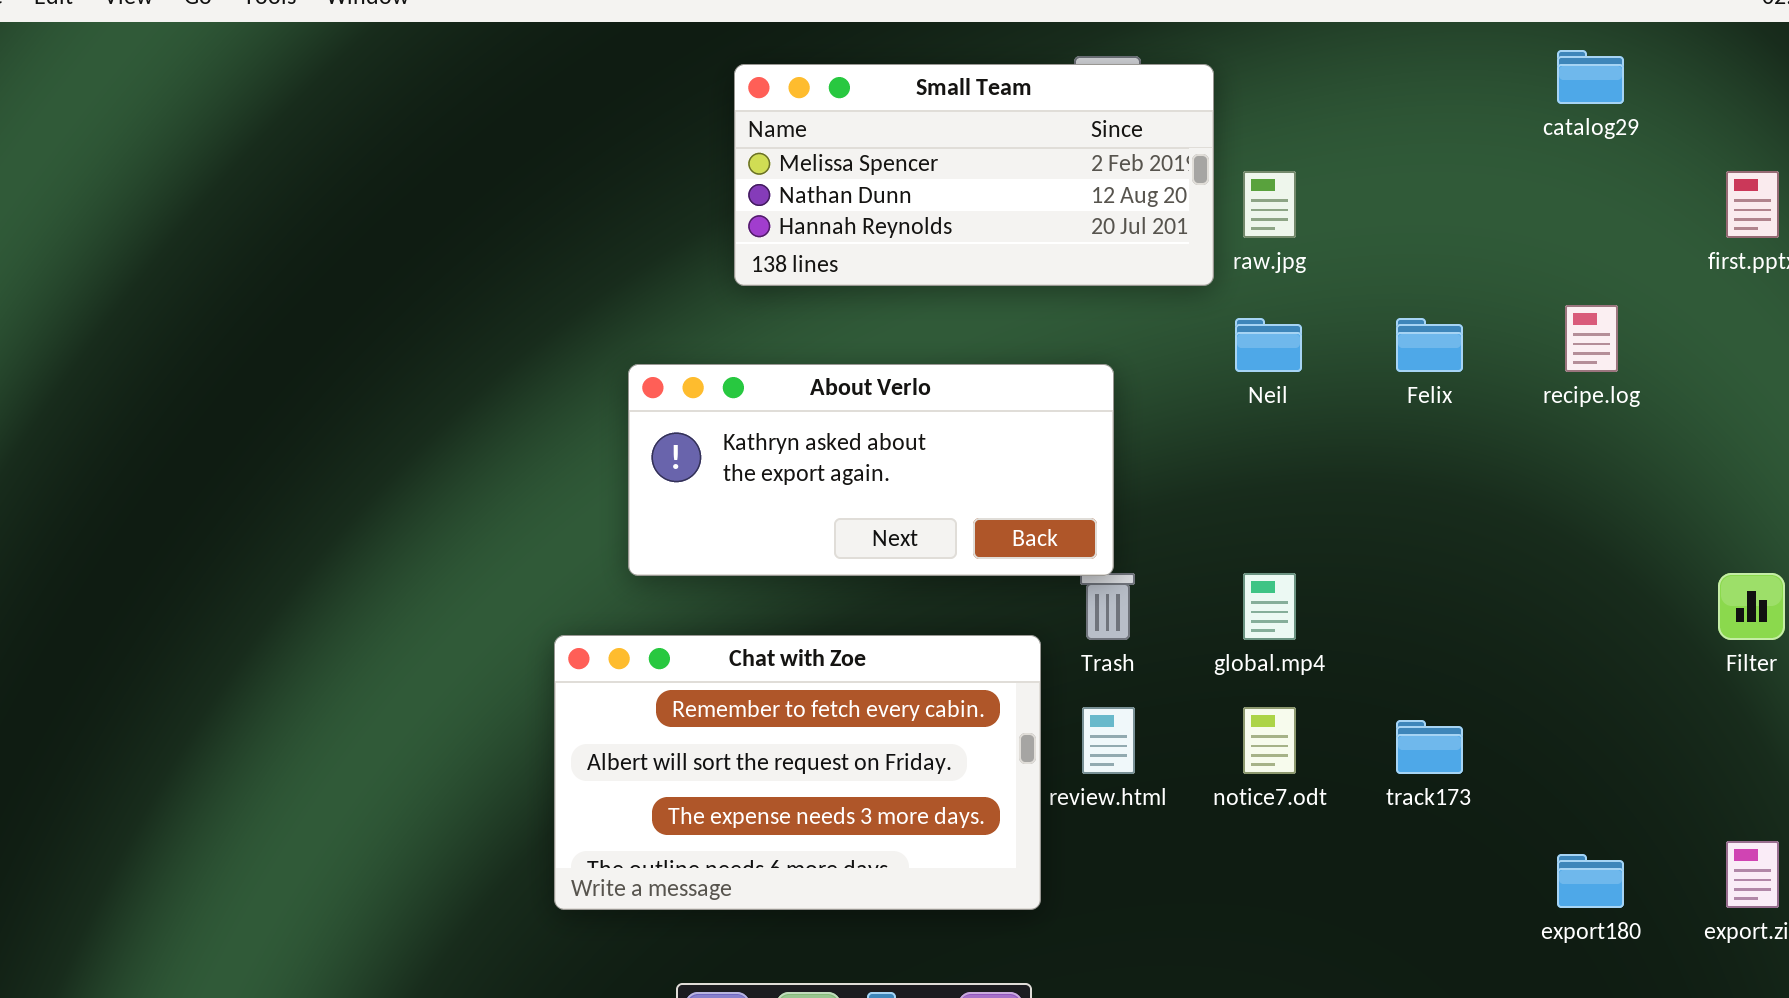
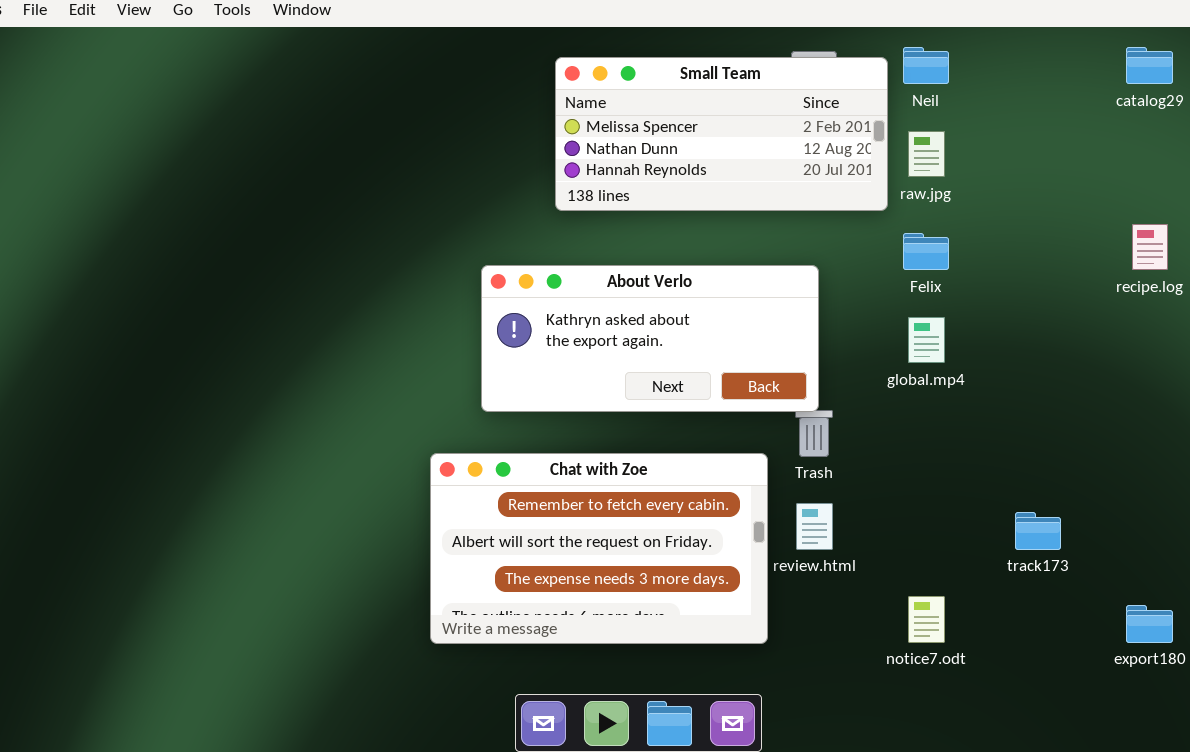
Neil: [1235,318,1302,372] -> [903,47,949,84], moved
Felix: [1396,318,1463,372] -> [903,233,949,270], moved
global.mp4: [1243,573,1296,640] -> [908,317,945,363], moved
notice7.odt: [1243,707,1296,774] -> [908,596,945,643], moved

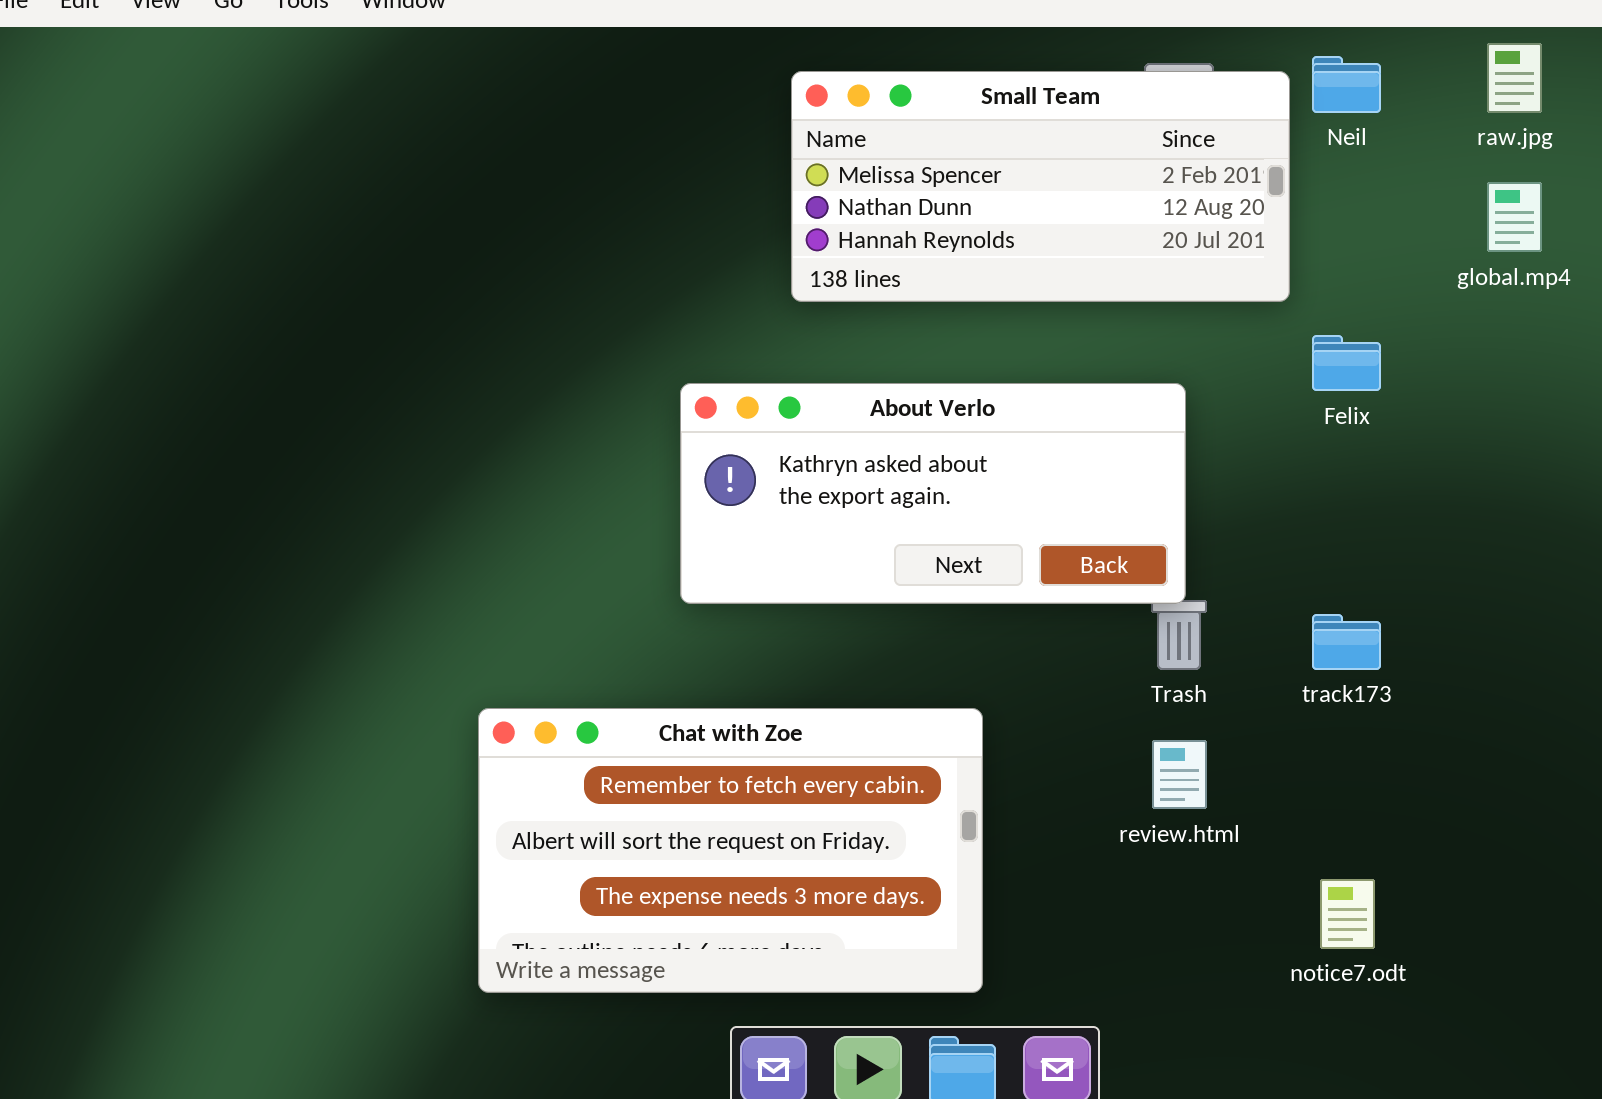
raw.jpg: [908,131,945,177] -> [1487,43,1542,113], moved
global.mp4: [908,317,945,363] -> [1487,182,1542,252], moved
Chat with Zoe: [430,453,768,644] -> [478,708,983,993], moved
track173: [1015,512,1061,550] -> [1312,614,1381,670], moved

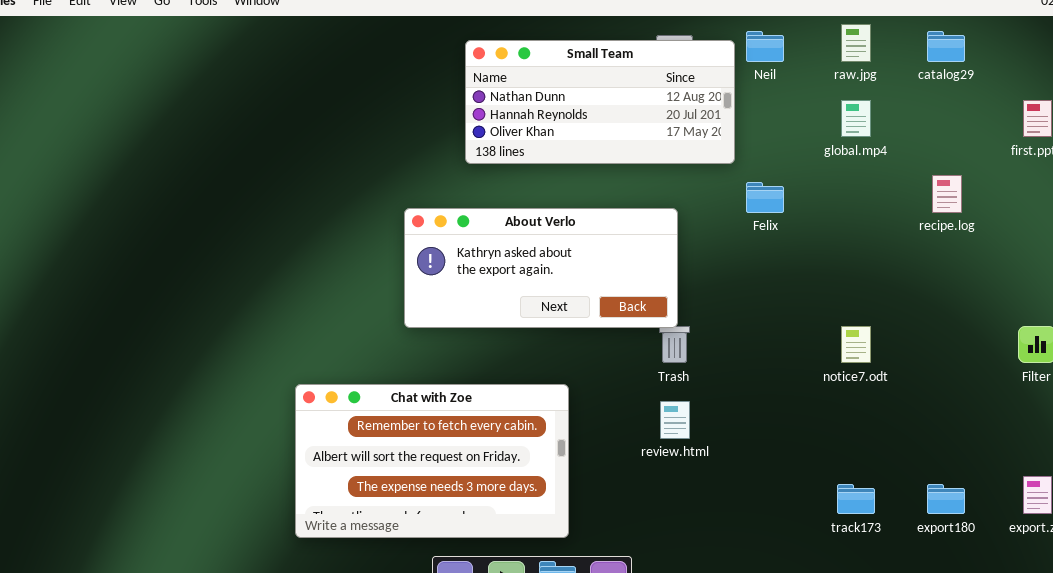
Small Team: [791,71,1290,302] -> [465,40,735,164], scrolled down 1 row
track173: [1312,614,1381,670] -> [837,484,875,514], moved
notice7.odt: [1320,879,1375,949] -> [841,326,871,363], moved

